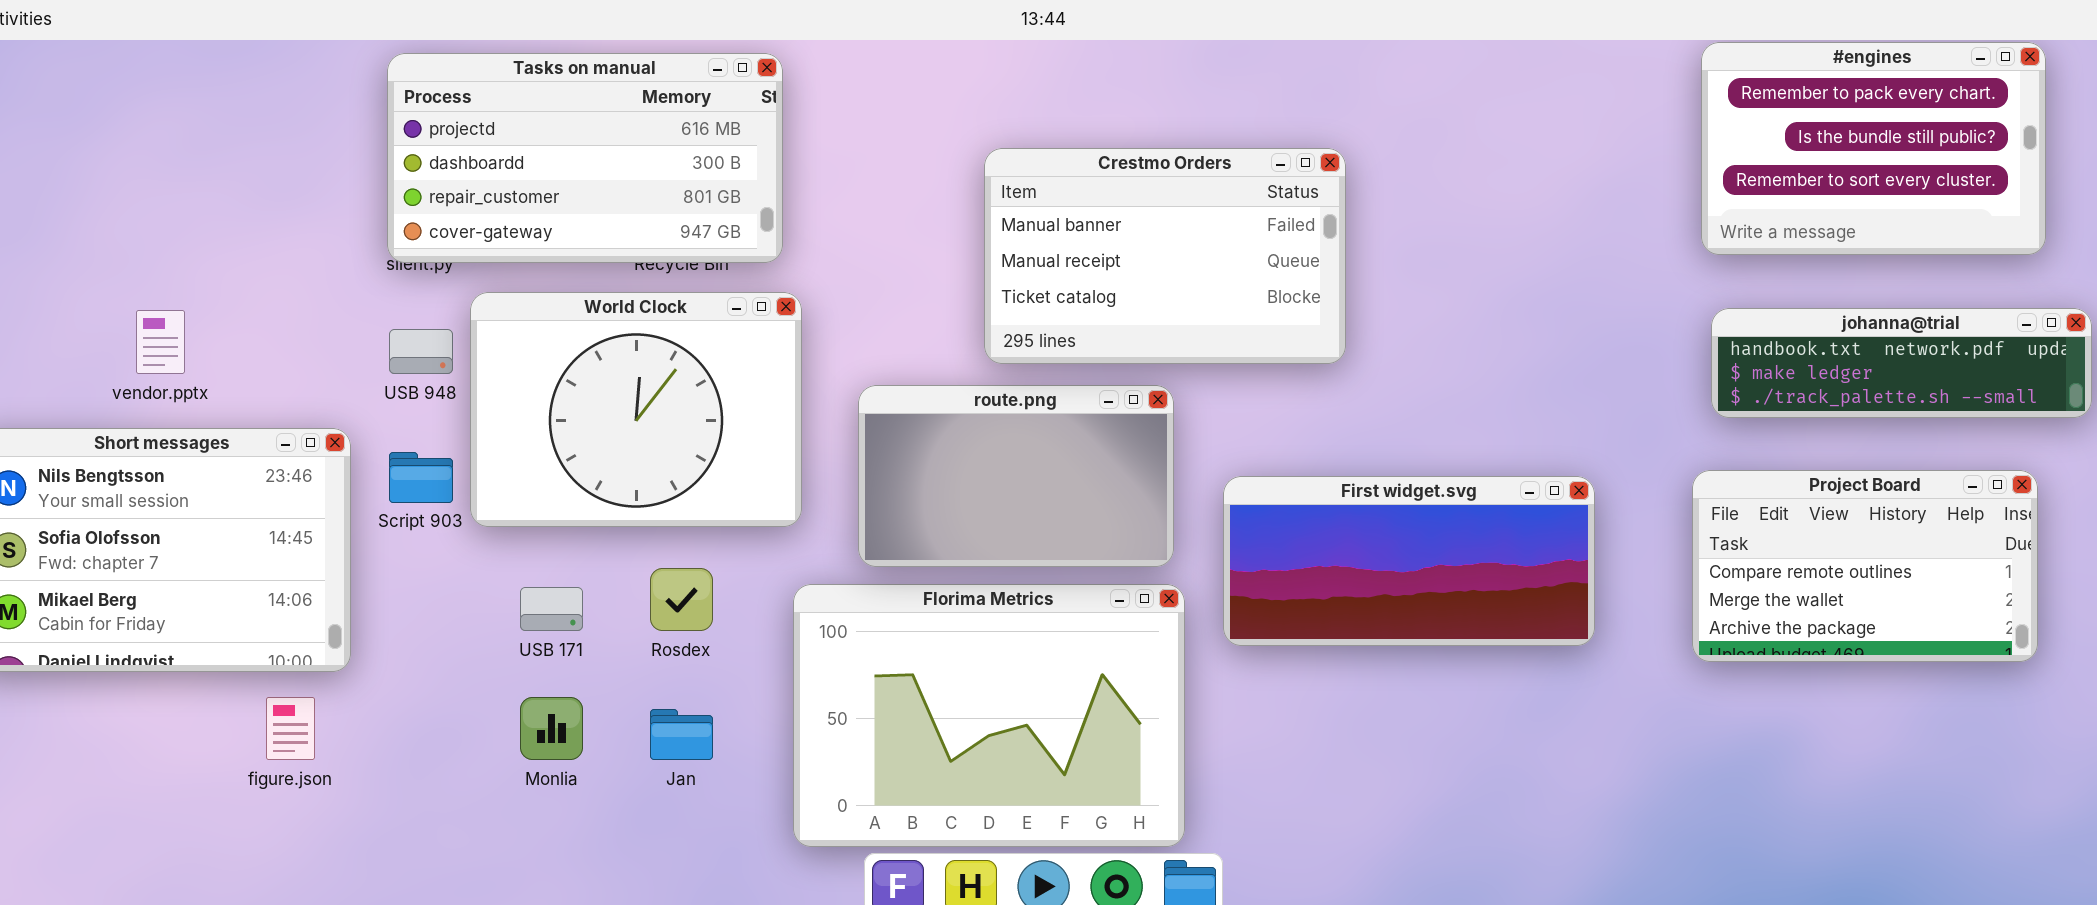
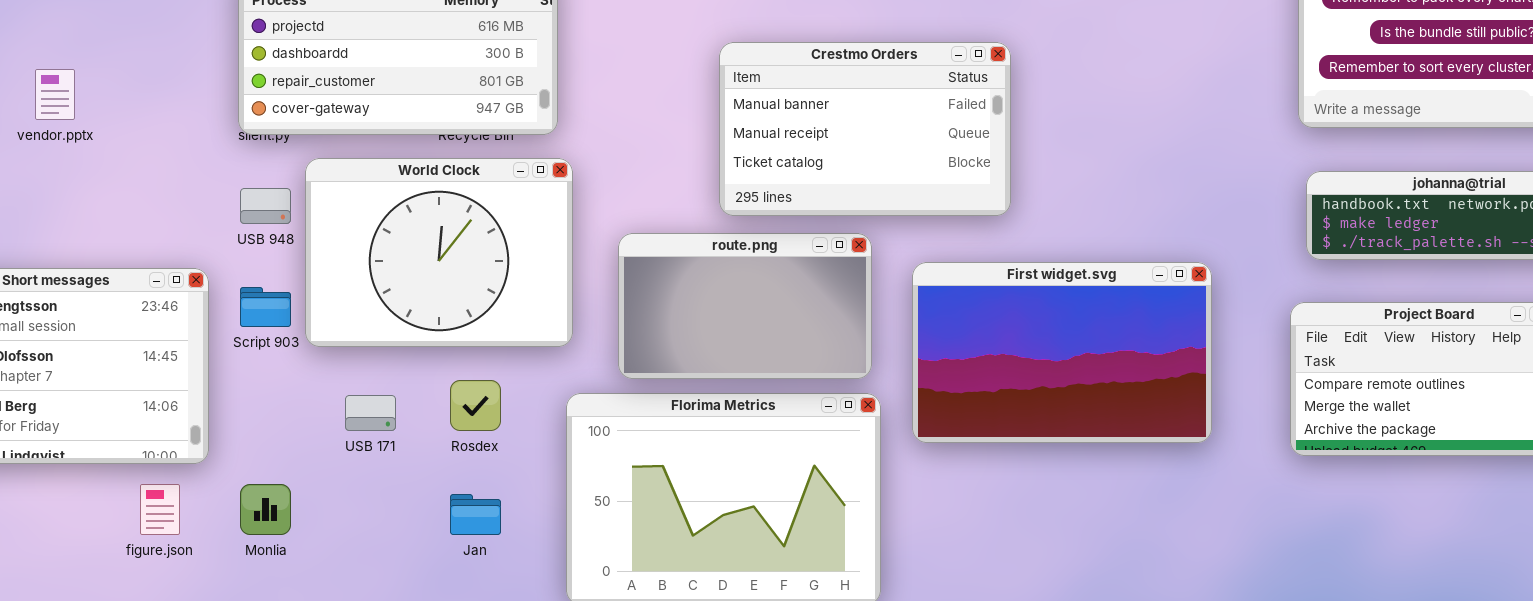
vendor.pptx: [136,310,185,374] -> [35,69,75,120], moved
First widget.svg: [1223,476,1595,646] -> [912,262,1212,443], resized
Monlia: [520,697,583,760] -> [240,484,291,535], moved

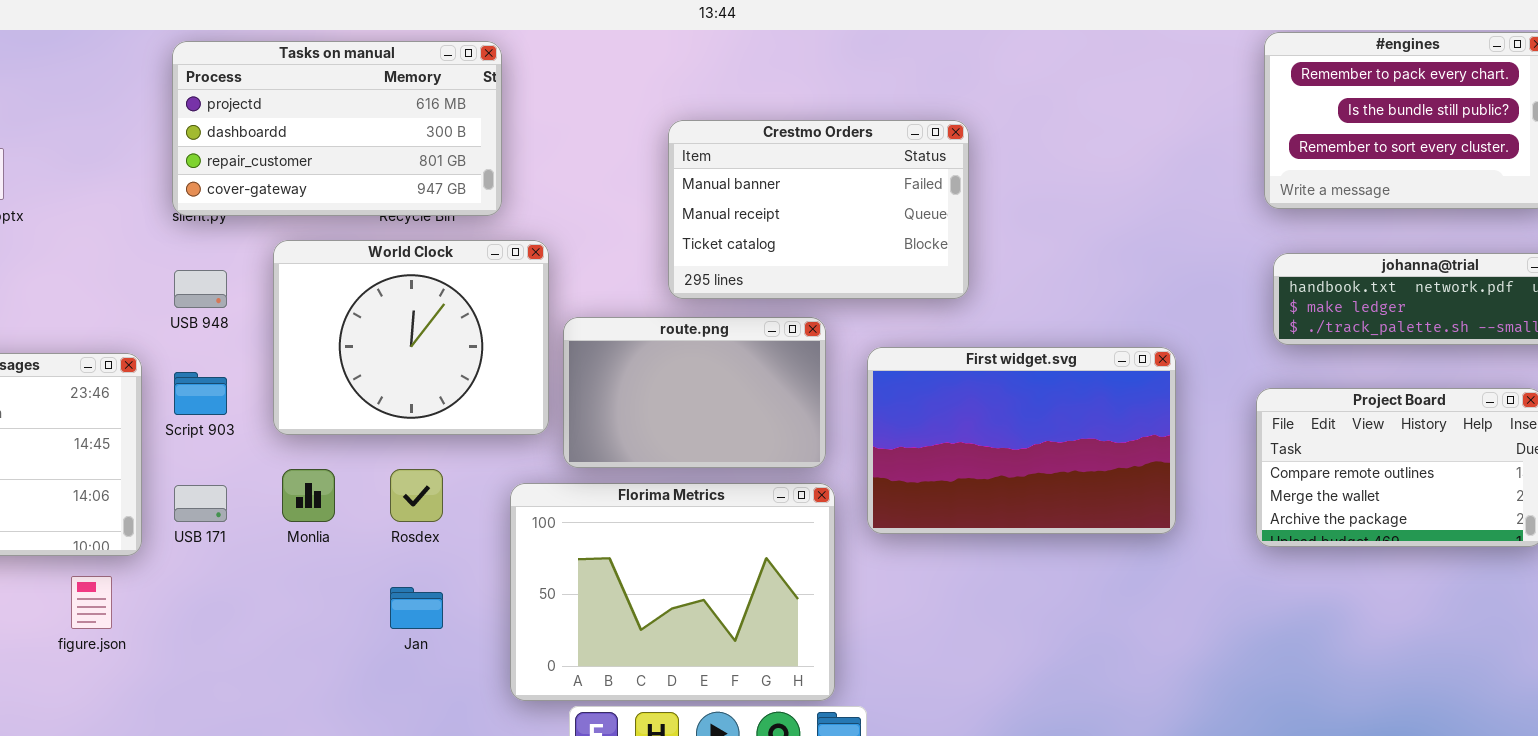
World Clock: [305,158,573,347] -> [273,240,549,435], moved
USB 171: [345,395,396,431] -> [174,485,227,522], moved
Monlia: [240,484,291,535] -> [282,469,335,522], moved

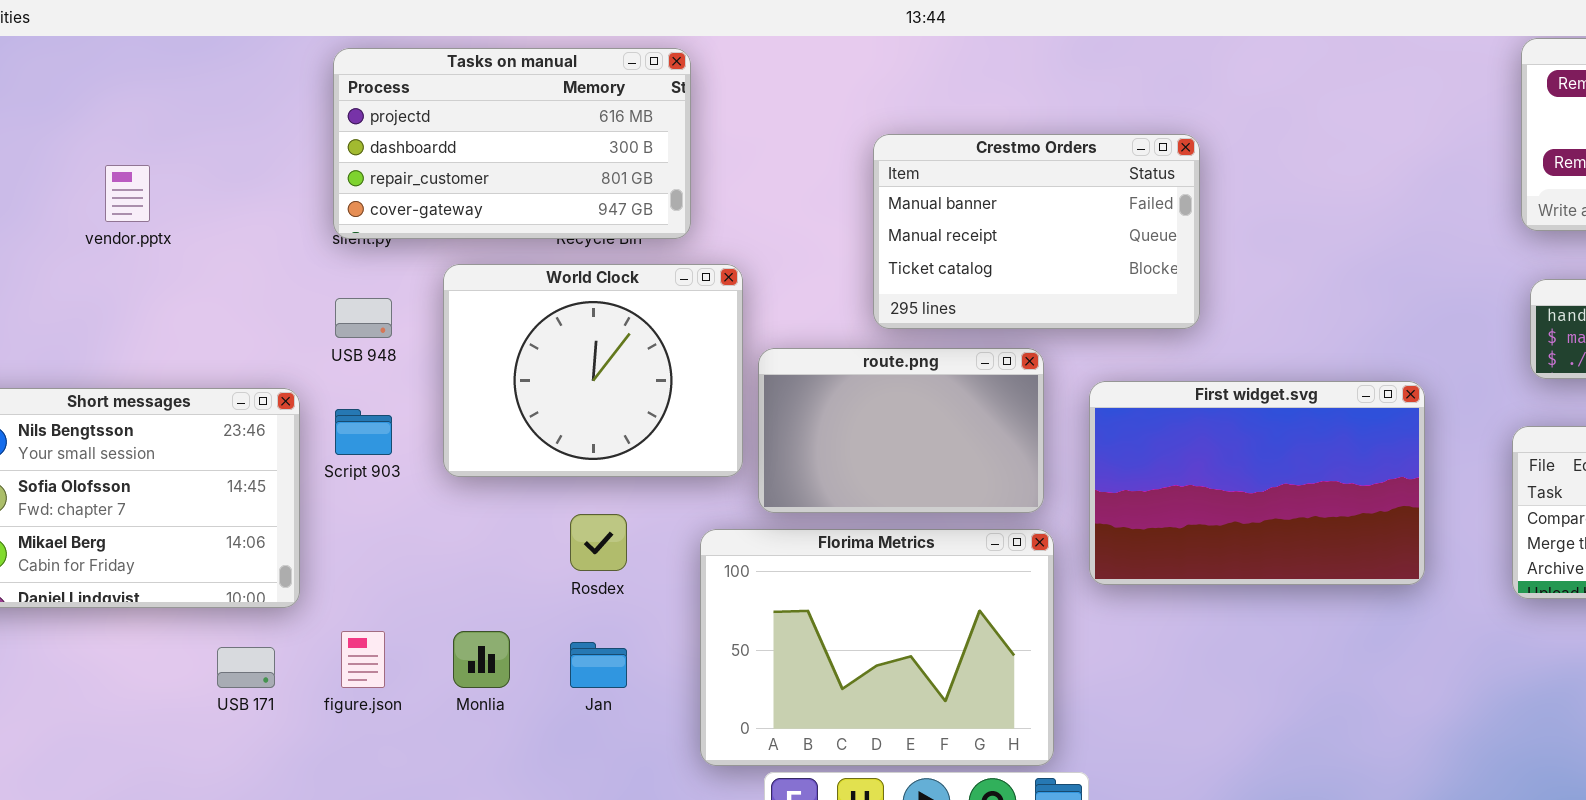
Monlia: [282,469,335,522] -> [453,631,510,688], moved
USB 171: [174,485,227,522] -> [217,647,275,688], moved
figure.json: [71,576,112,629] -> [341,631,385,688], moved

